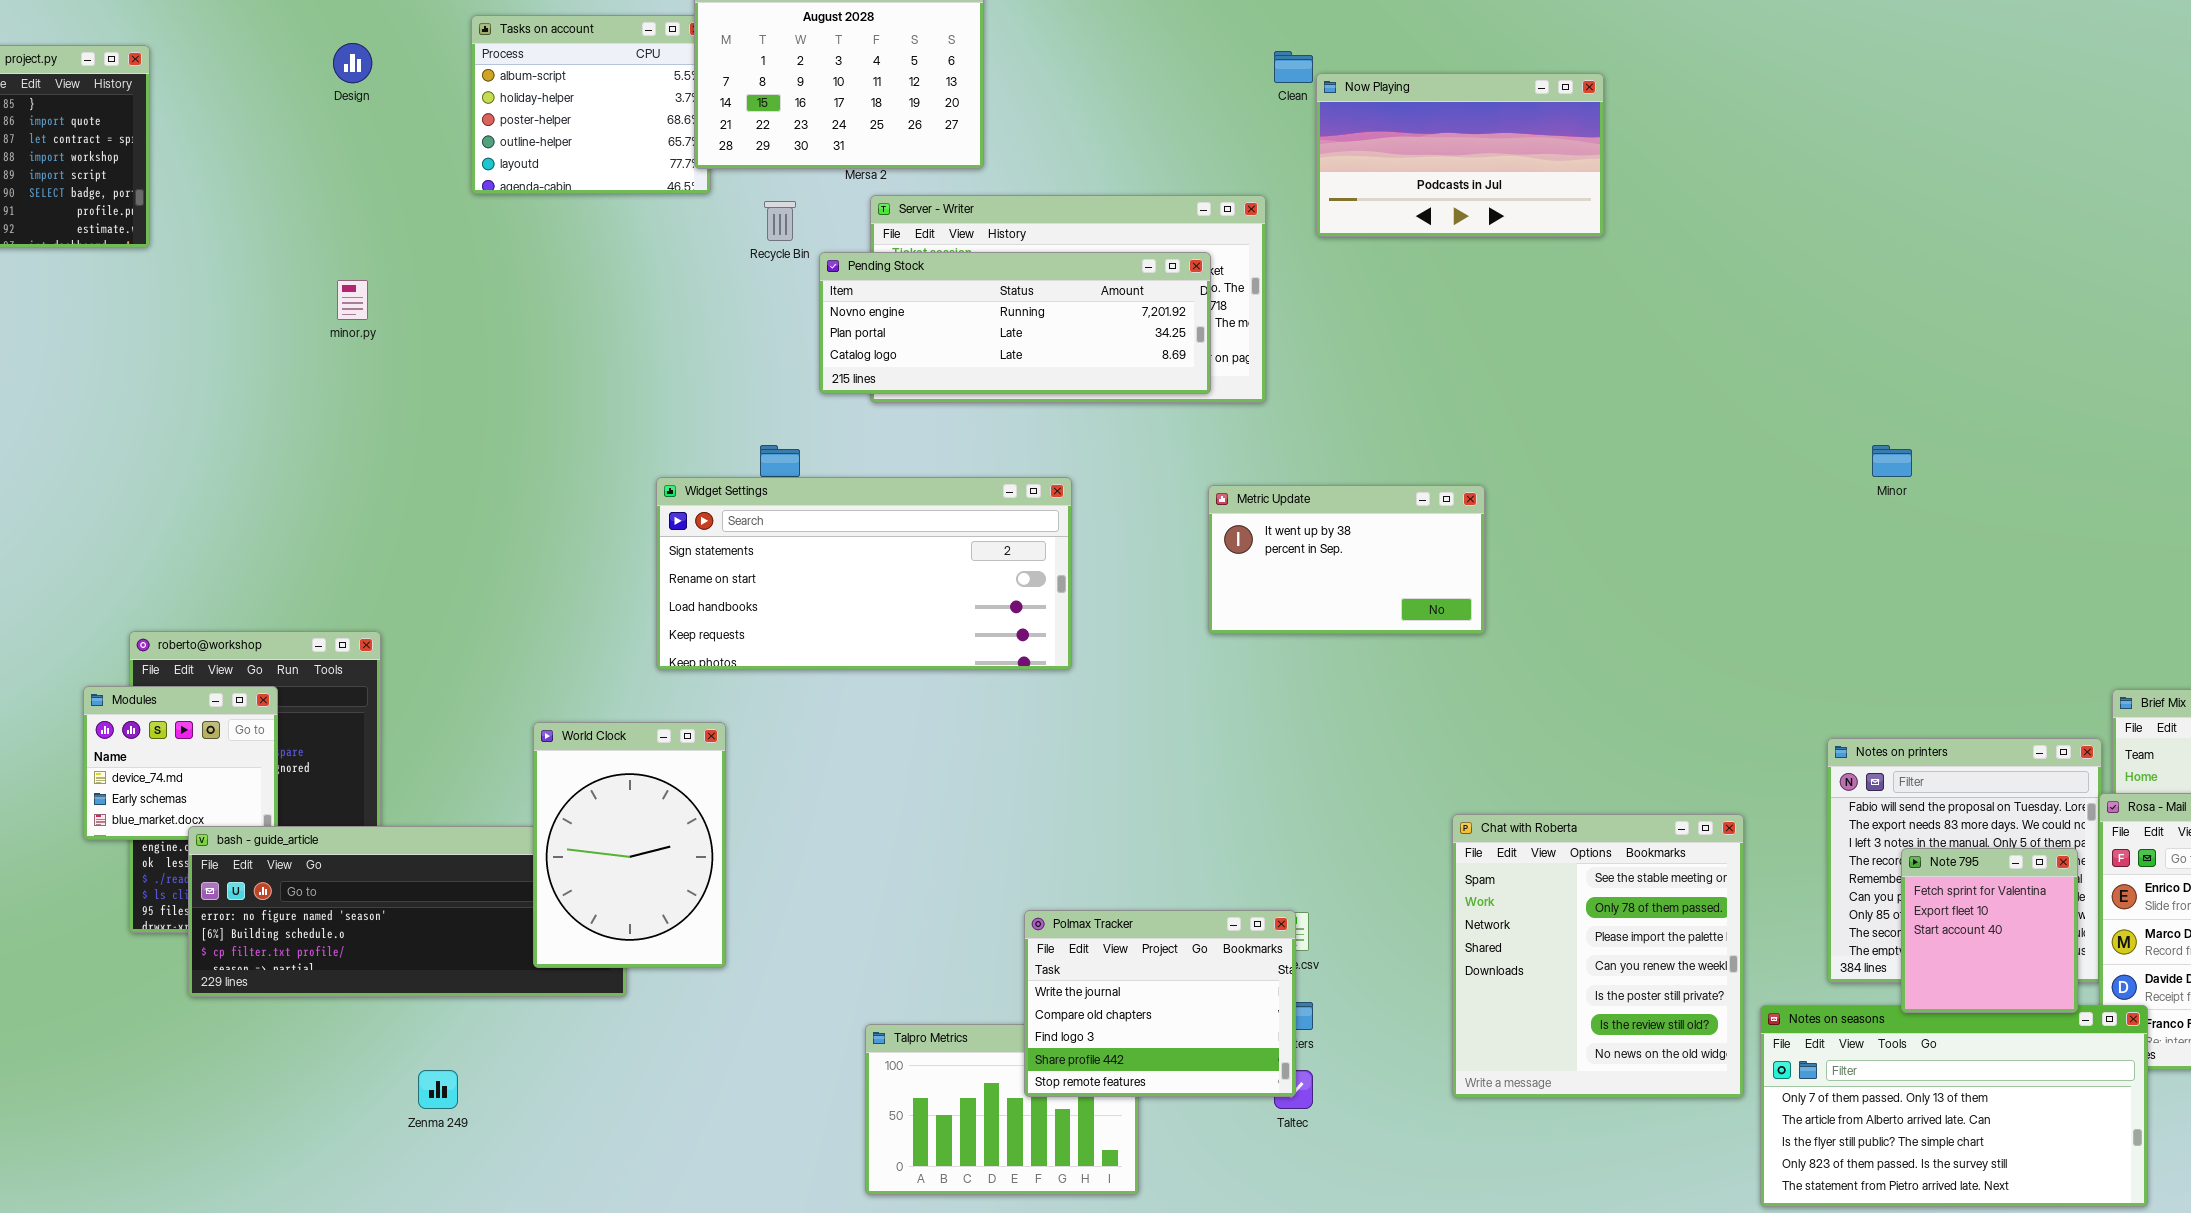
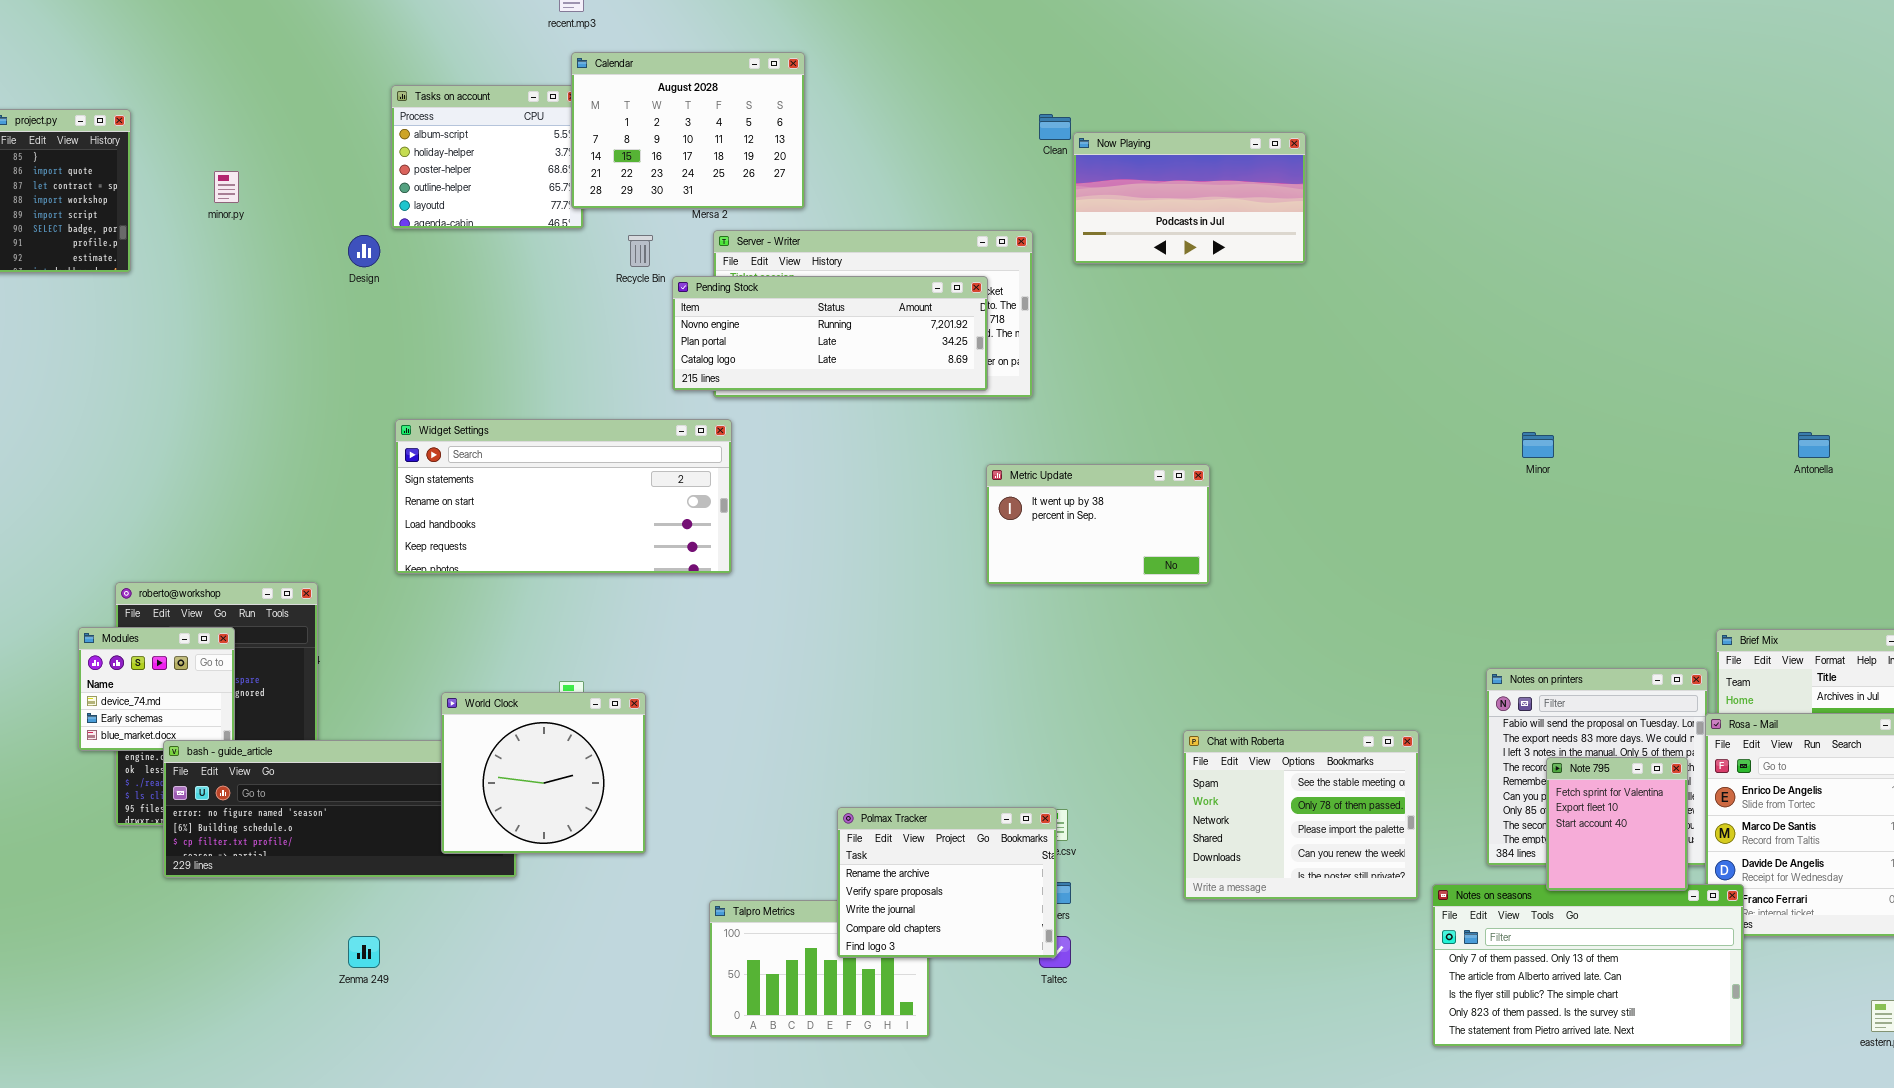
Design: [333,43,372,83] -> [348,235,380,267], moved
minor.py: [337,280,368,320] -> [214,171,239,203], moved
Widget Settings: [656,477,1072,670] -> [395,419,732,574], moved
World Clock: [533,722,726,968] -> [441,692,646,854], resized
Chat with Roberta: [1452,814,1744,1098] -> [1183,730,1419,900], resized
Polmax Tracker: [1024,910,1296,1097] -> [837,807,1057,958], scrolled up 2 rows

